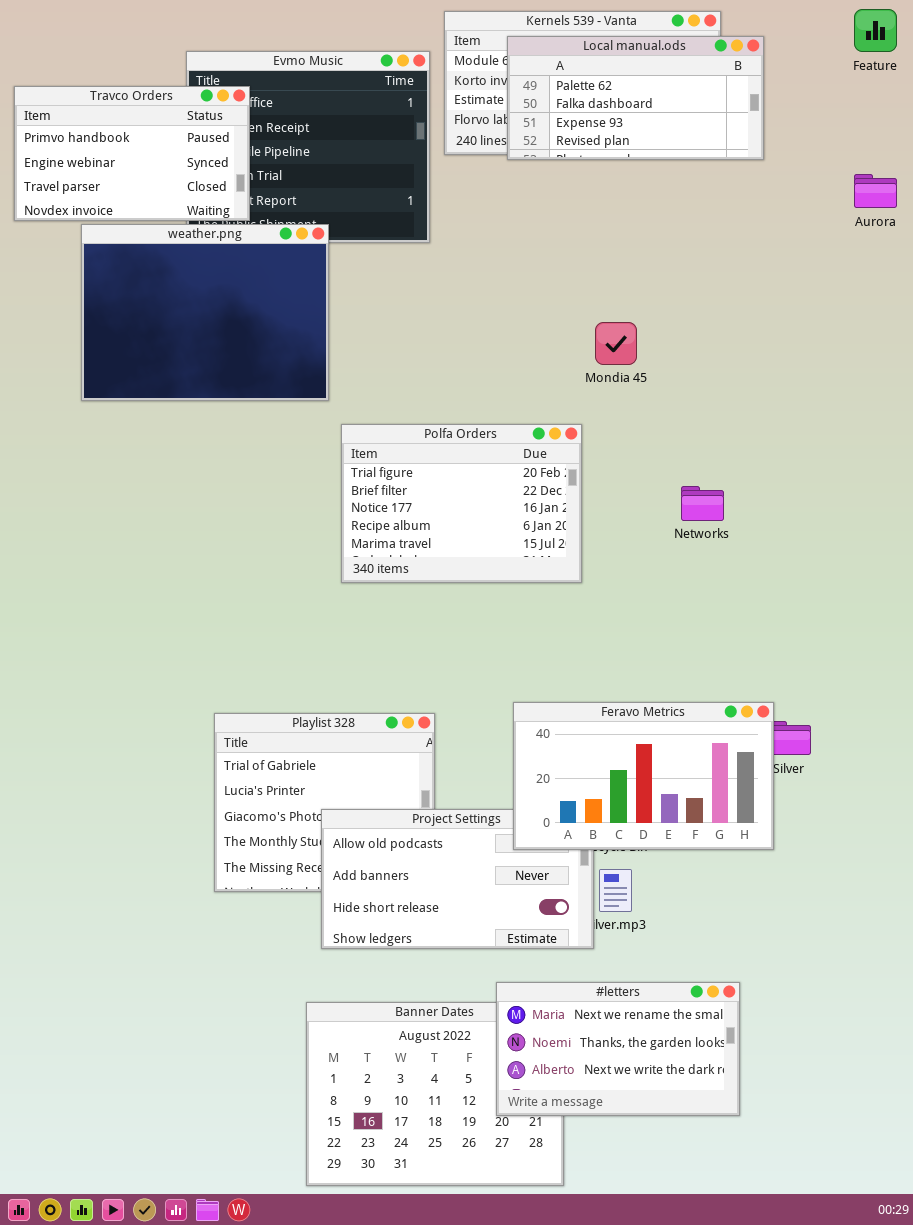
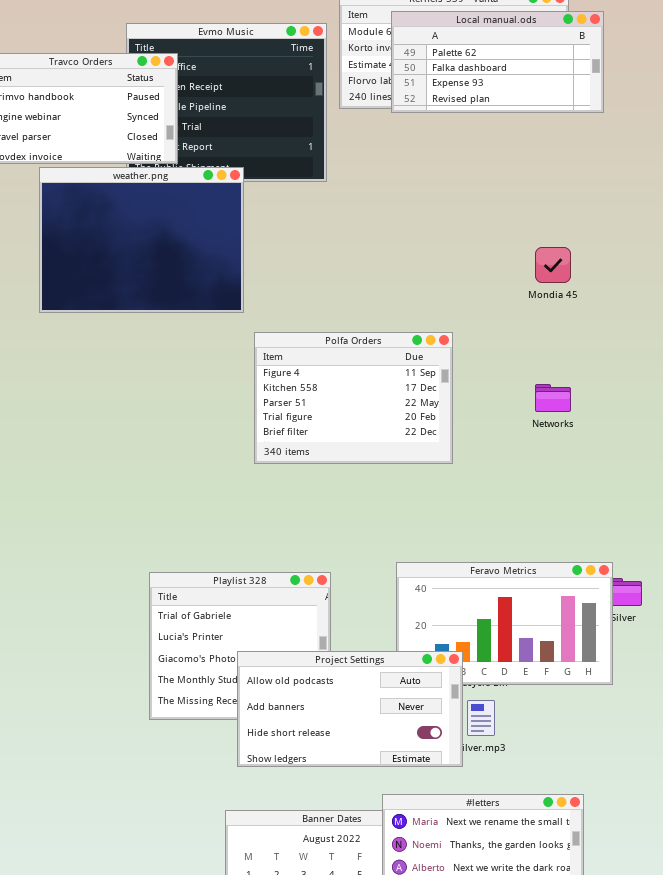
Mondia 45: [595,322,637,365] -> [535,247,571,283], moved
Polfa Orders: [341,424,582,583] -> [254,332,453,464], scrolled up 3 rows
Project Settings: [321,809,594,949] -> [237,651,463,767], raised

